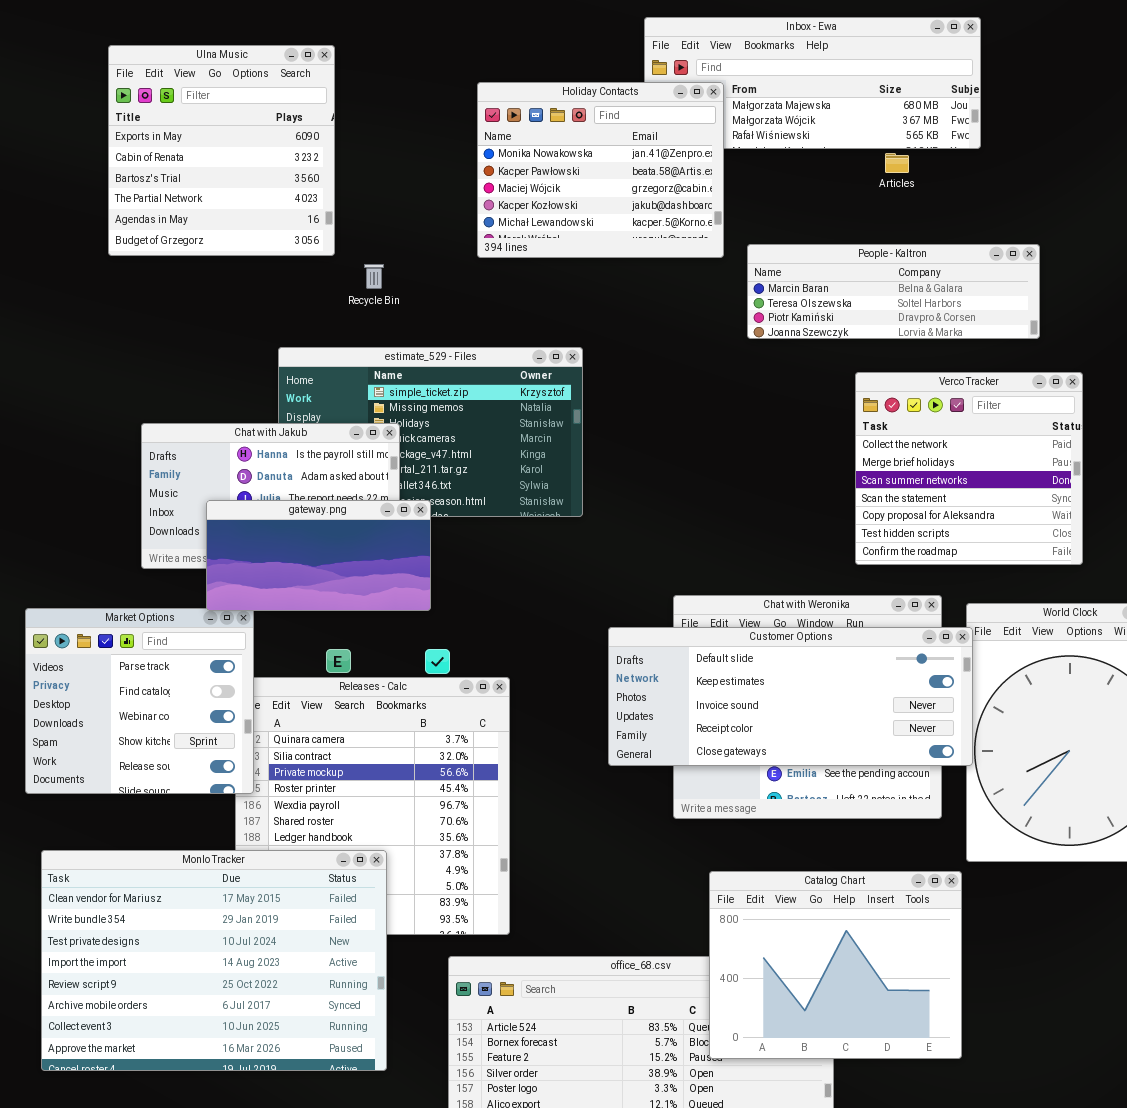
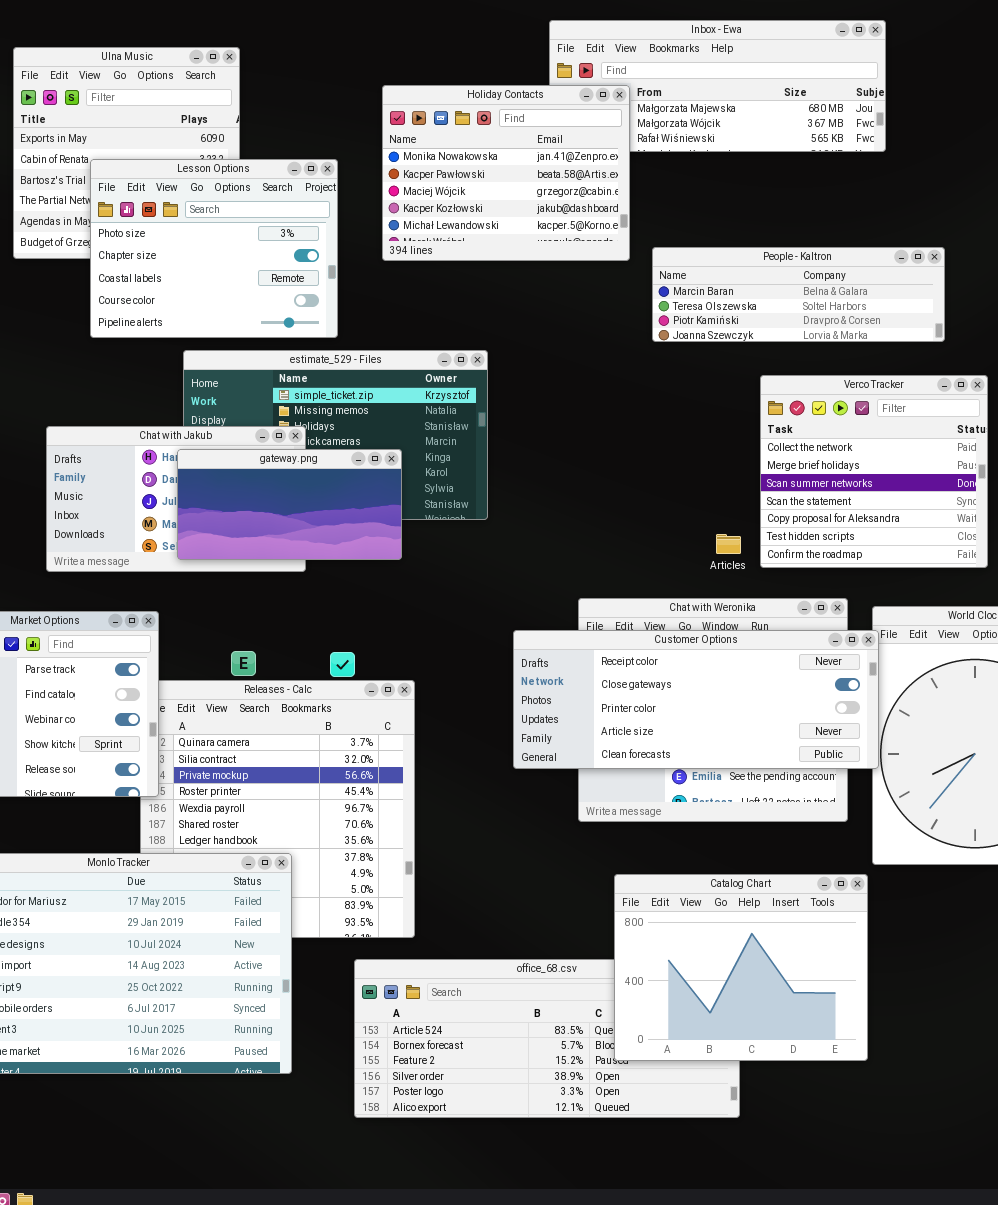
Articles: [885,153,909,173] -> [716,534,741,554], moved
Lesson Options: none -> [90,159,338,338], opened
gateway.png: [206,500,431,611] -> [177,449,402,560], moved
Customer Options: [608,627,973,766] -> [513,630,879,769], scrolled down 3 rows

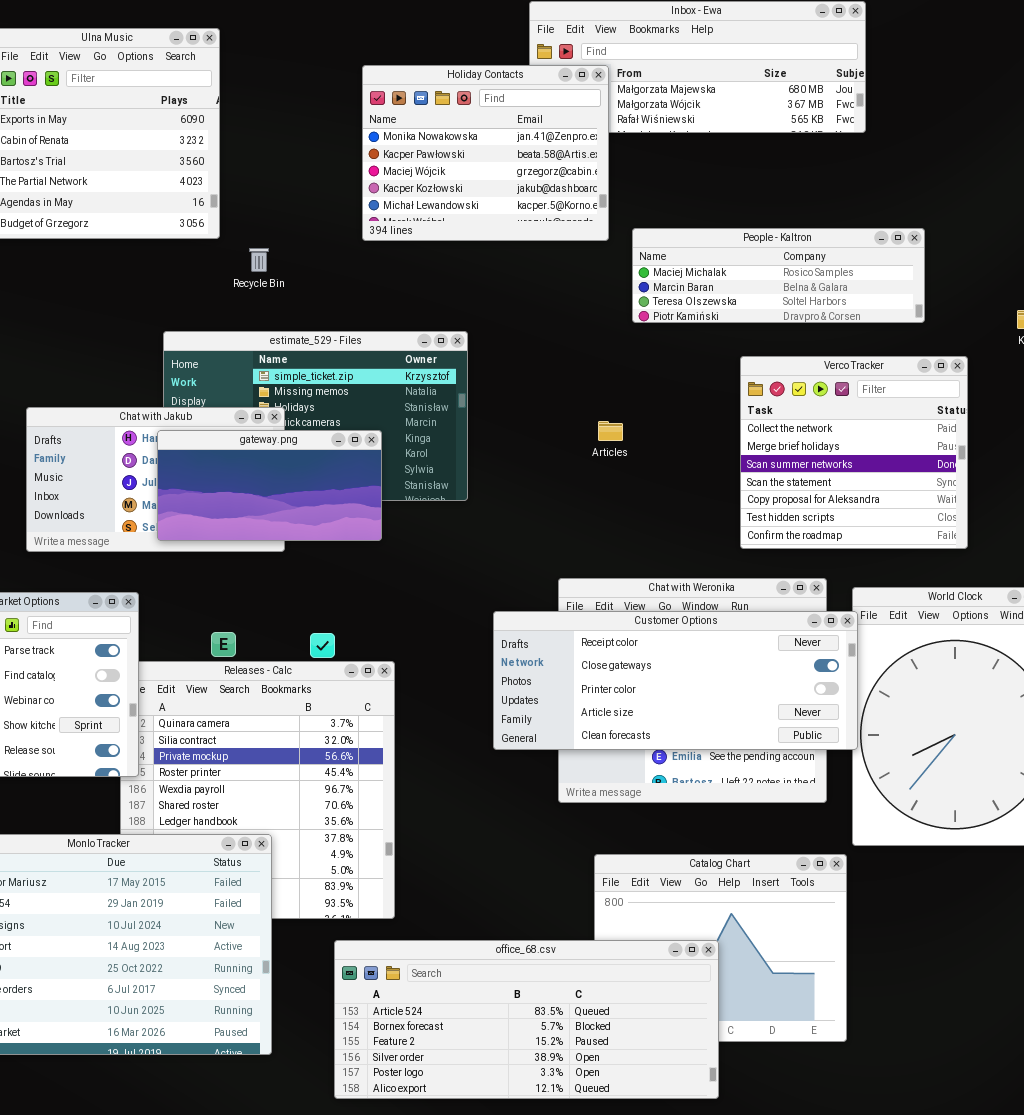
Lesson Options: [90,159,338,338] -> none, closed
People - Kaltron: [652,247,945,342] -> [632,228,925,323], scrolled up 1 row
Articles: [716,534,741,554] -> [598,421,623,441], moved
office_68.csv: [354,959,740,1118] -> [334,940,719,1099], raised

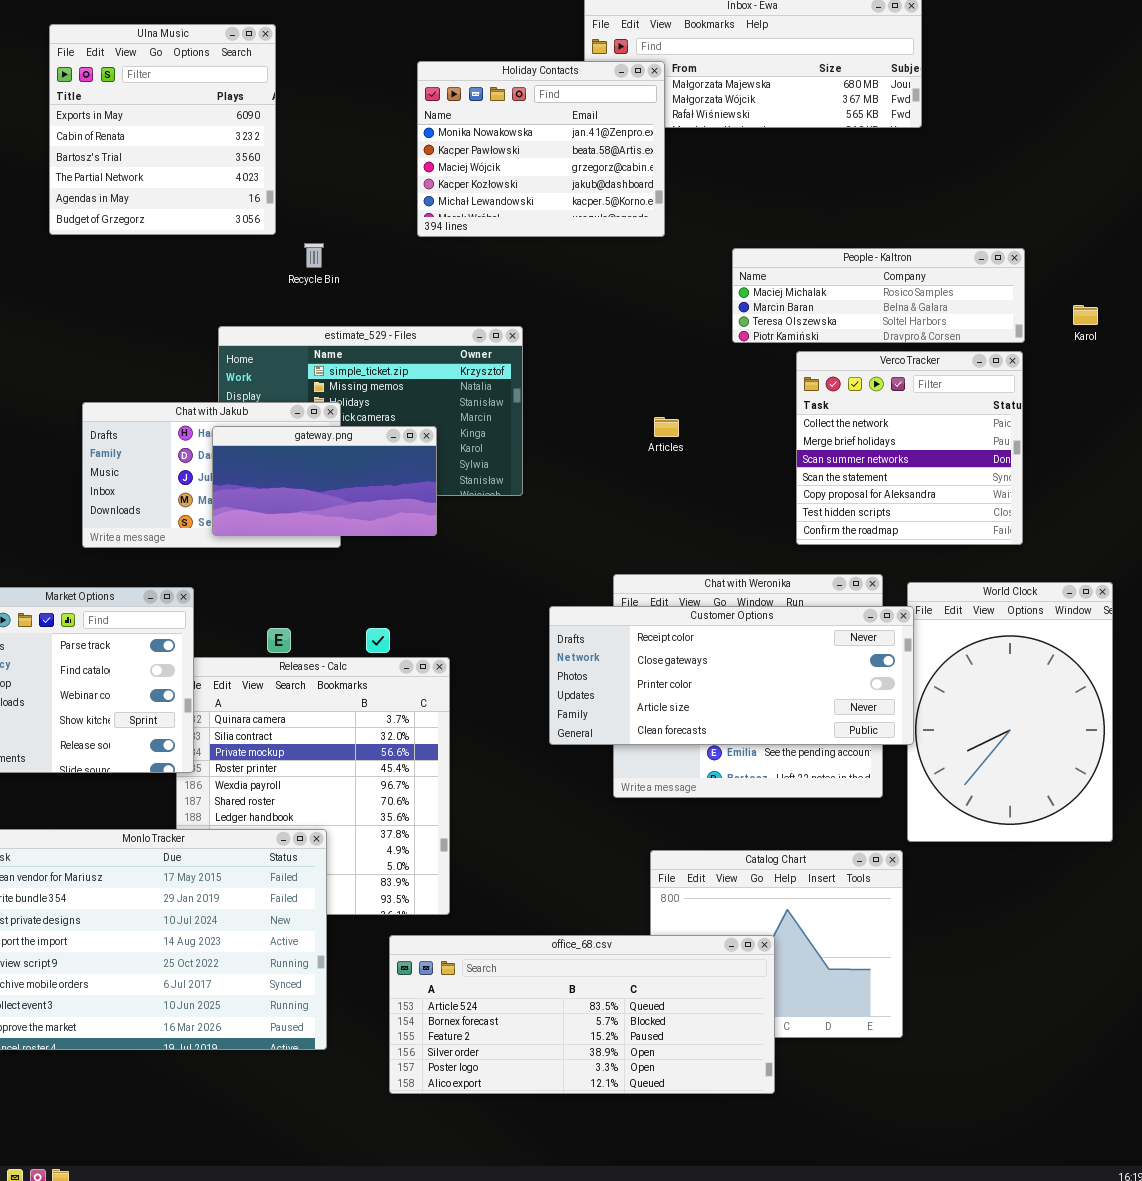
People - Kaltron: [632,228,925,323] -> [732,248,1025,343], moved

